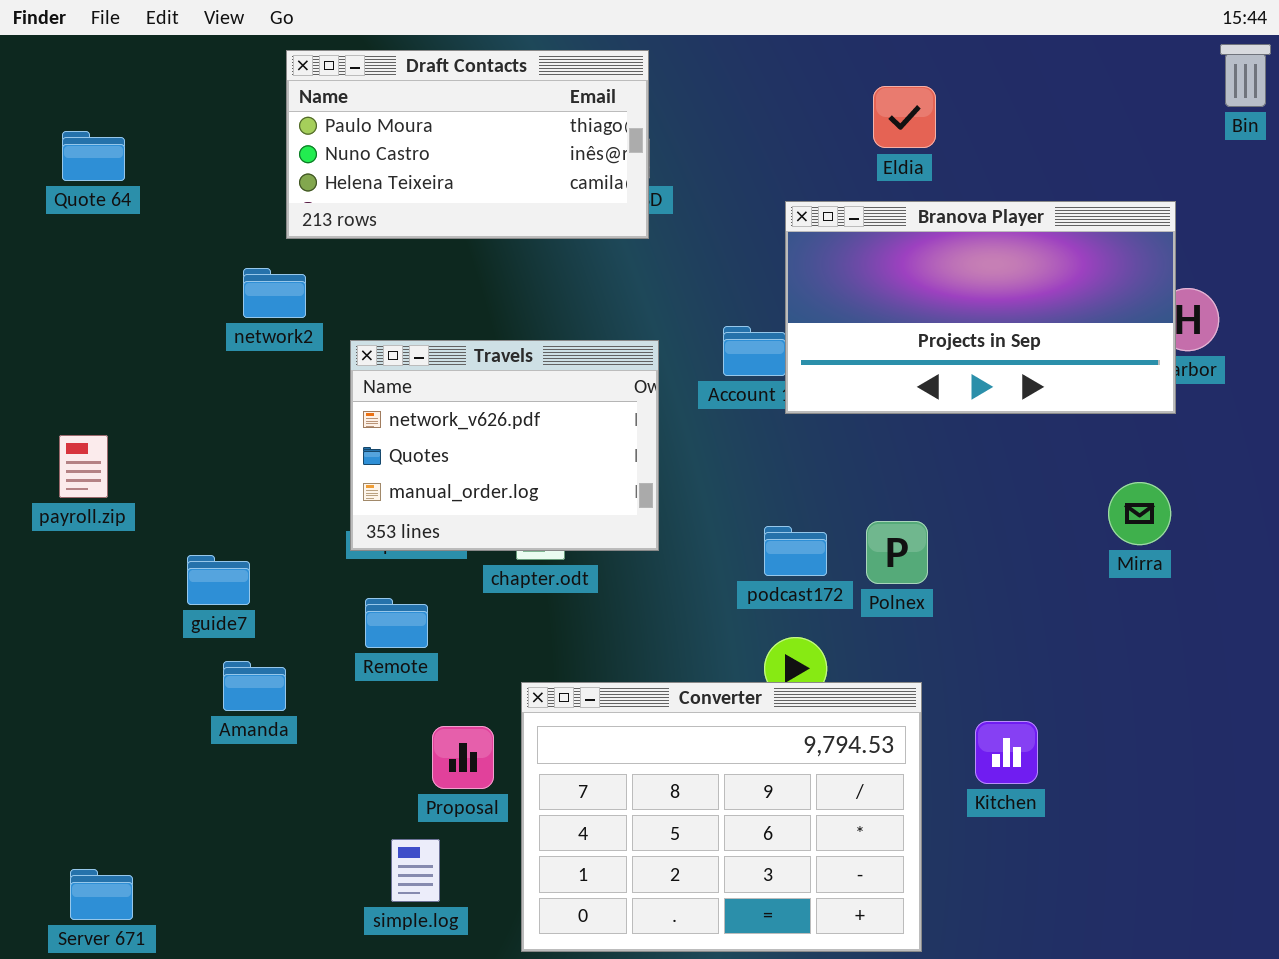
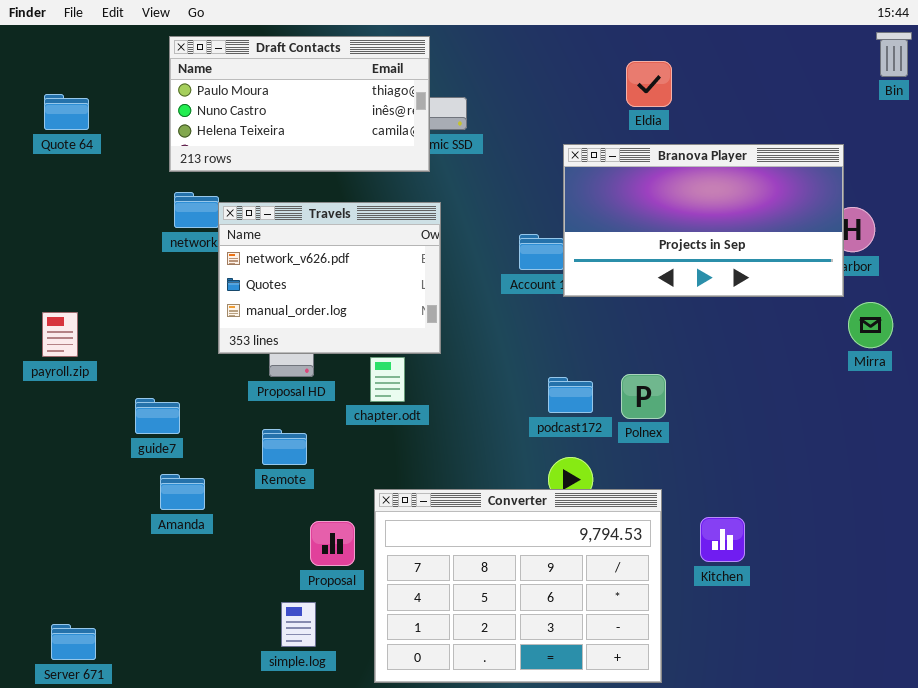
Draft Contacts: [286,50,649,239] -> [169,36,430,172], moved
Travels: [350,340,659,551] -> [218,202,441,354], moved
Mirra: [1108,482,1171,545] -> [848,302,893,348], moved

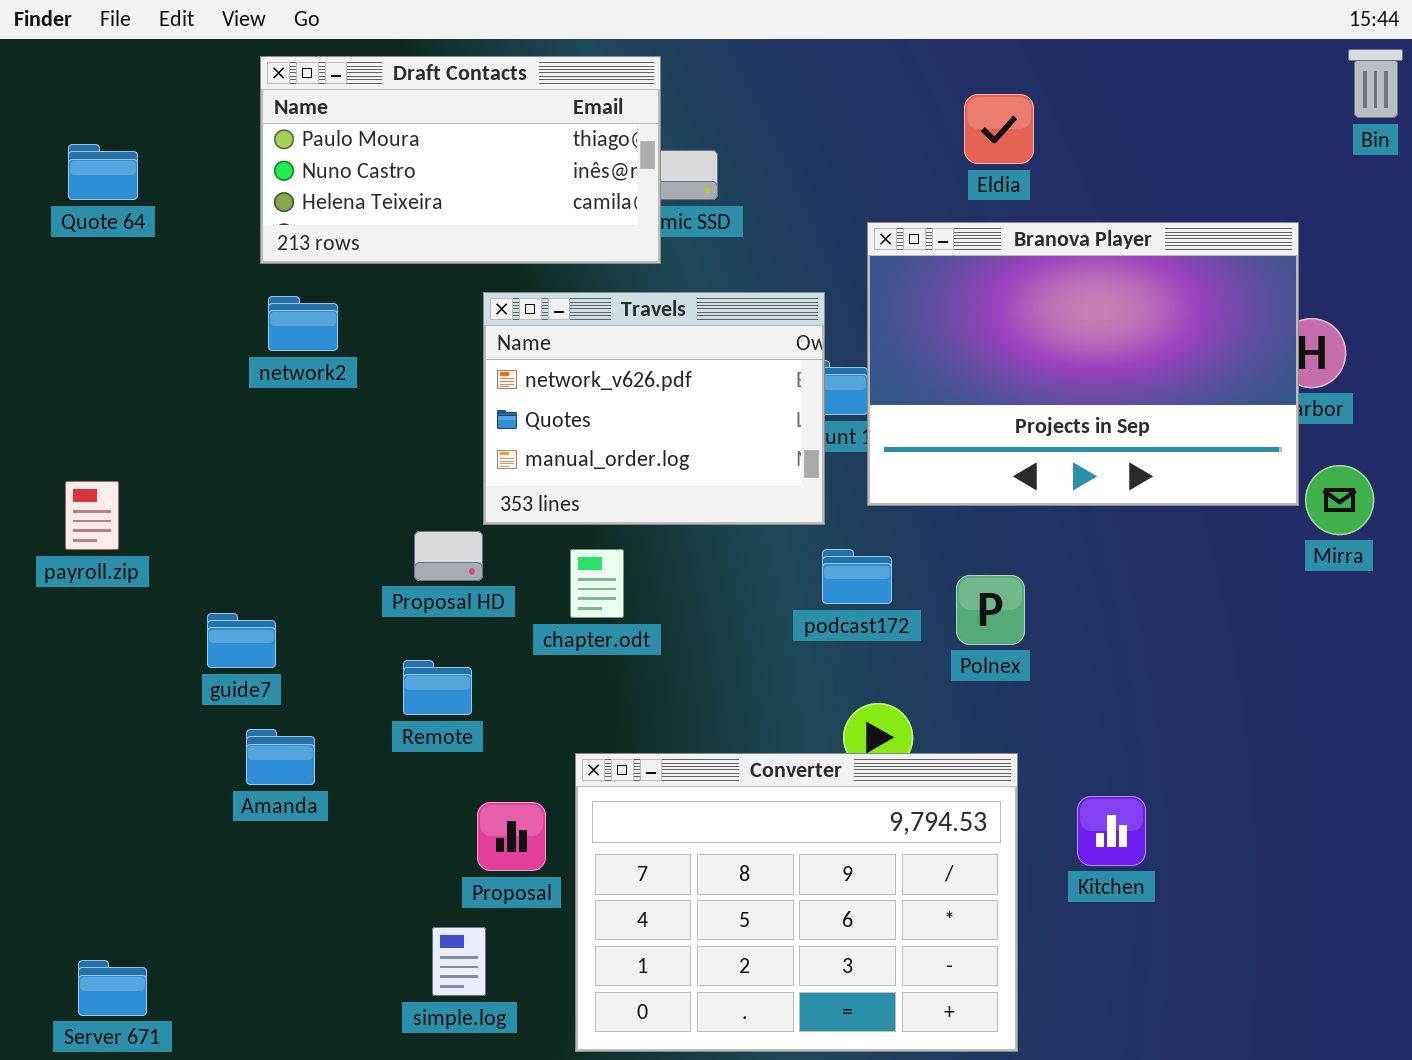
Branova Player: [563,144,844,297] -> [867,222,1299,506], resized
Travels: [218,202,441,354] -> [483,292,825,525], moved
podcast172: [548,377,593,413] -> [822,549,892,604], moved

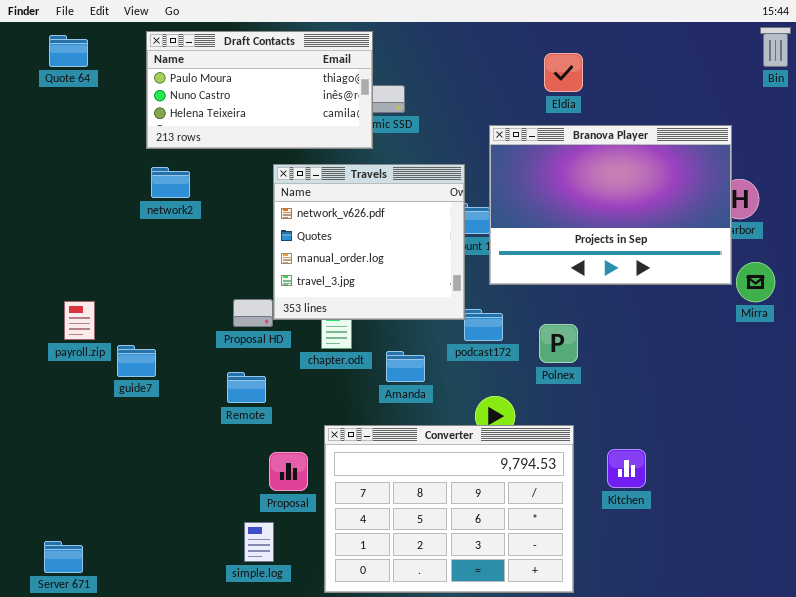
Quote 64: [68,144,138,200] -> [49,35,88,67], moved
Travels: [483,292,825,525] -> [273,164,465,320], resized
payroll.zip: [65,481,119,550] -> [64,301,95,340], moved
Amanda: [246,729,315,785] -> [386,351,425,382], moved

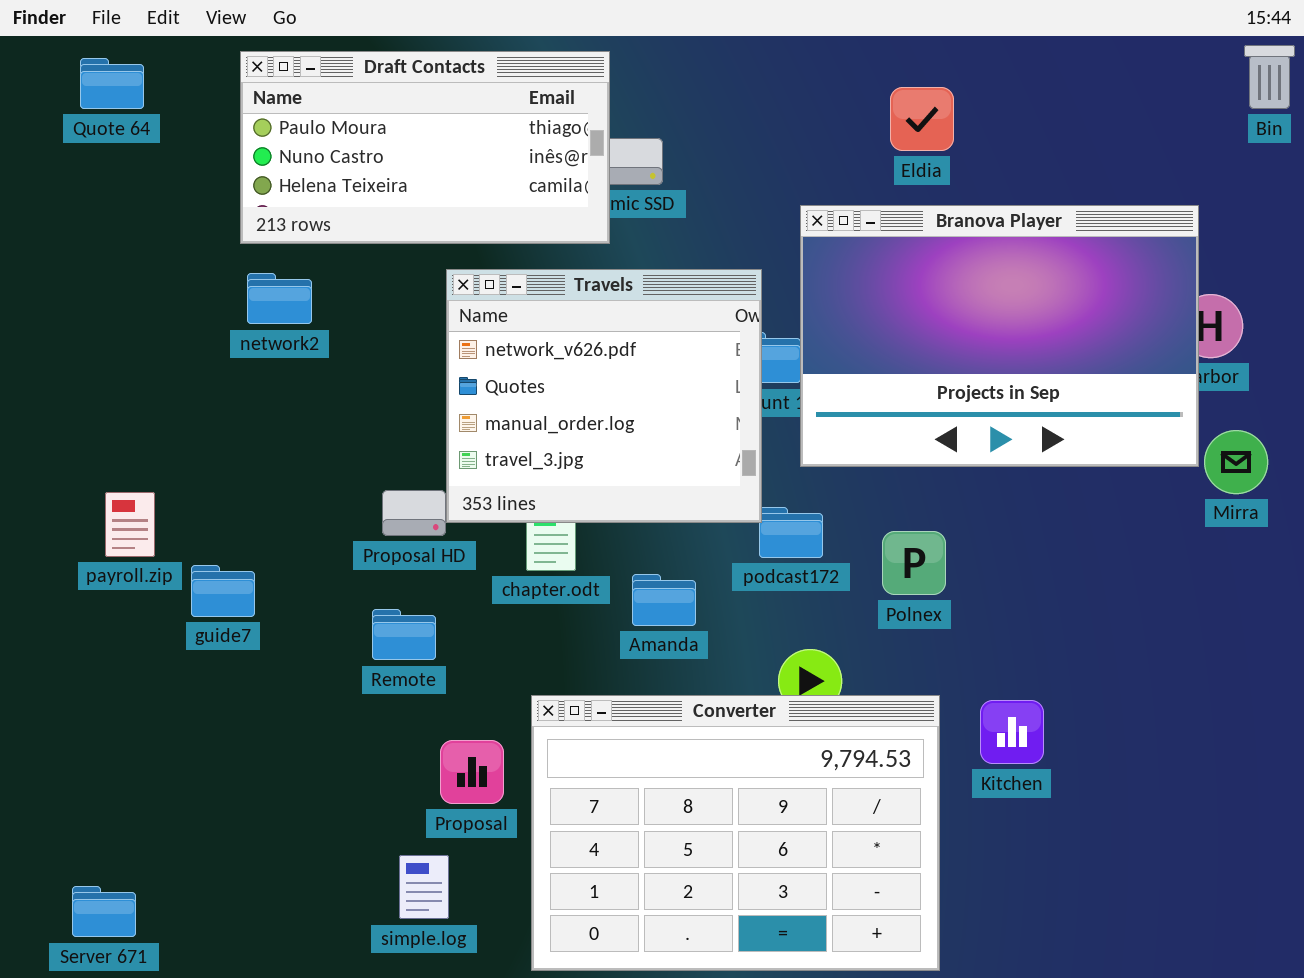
Kitchen: [607,449,646,488] -> [980,700,1044,764], moved

